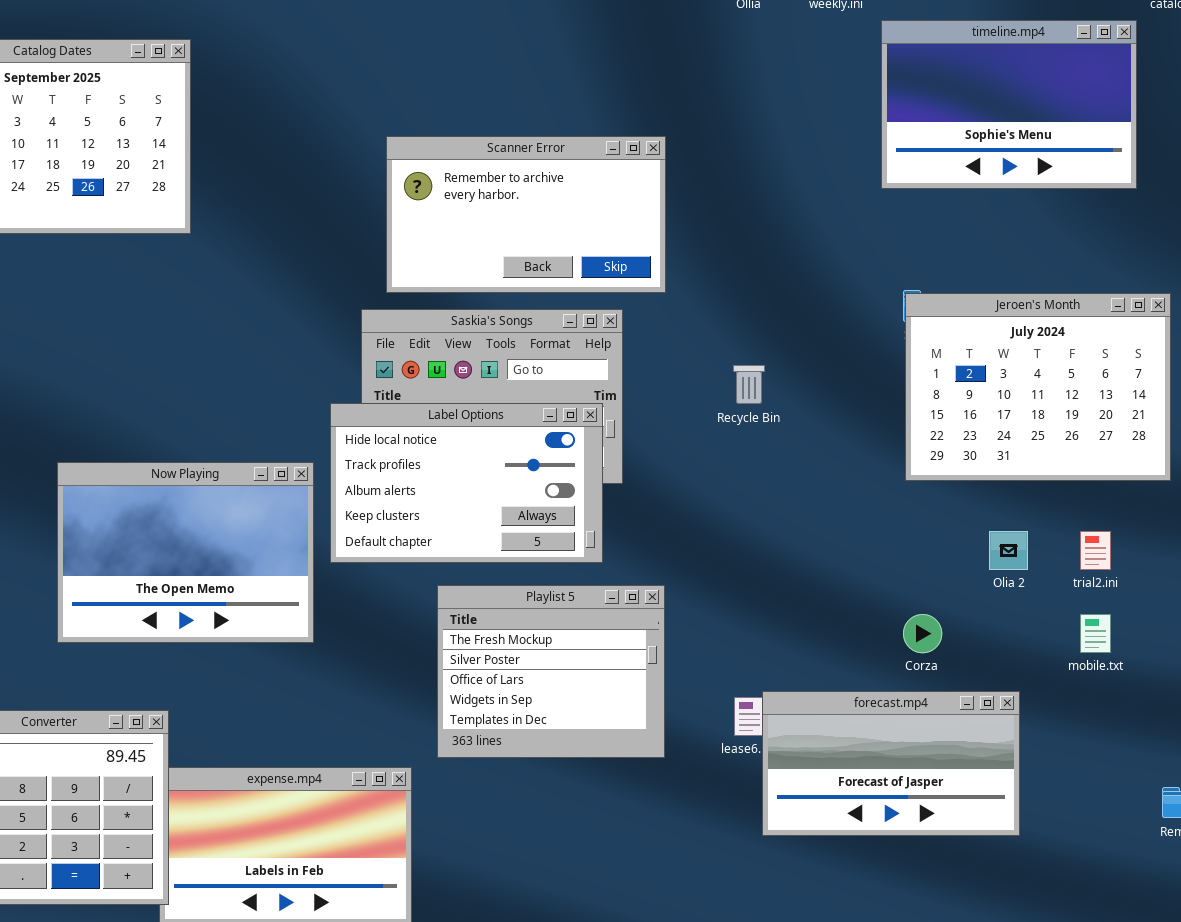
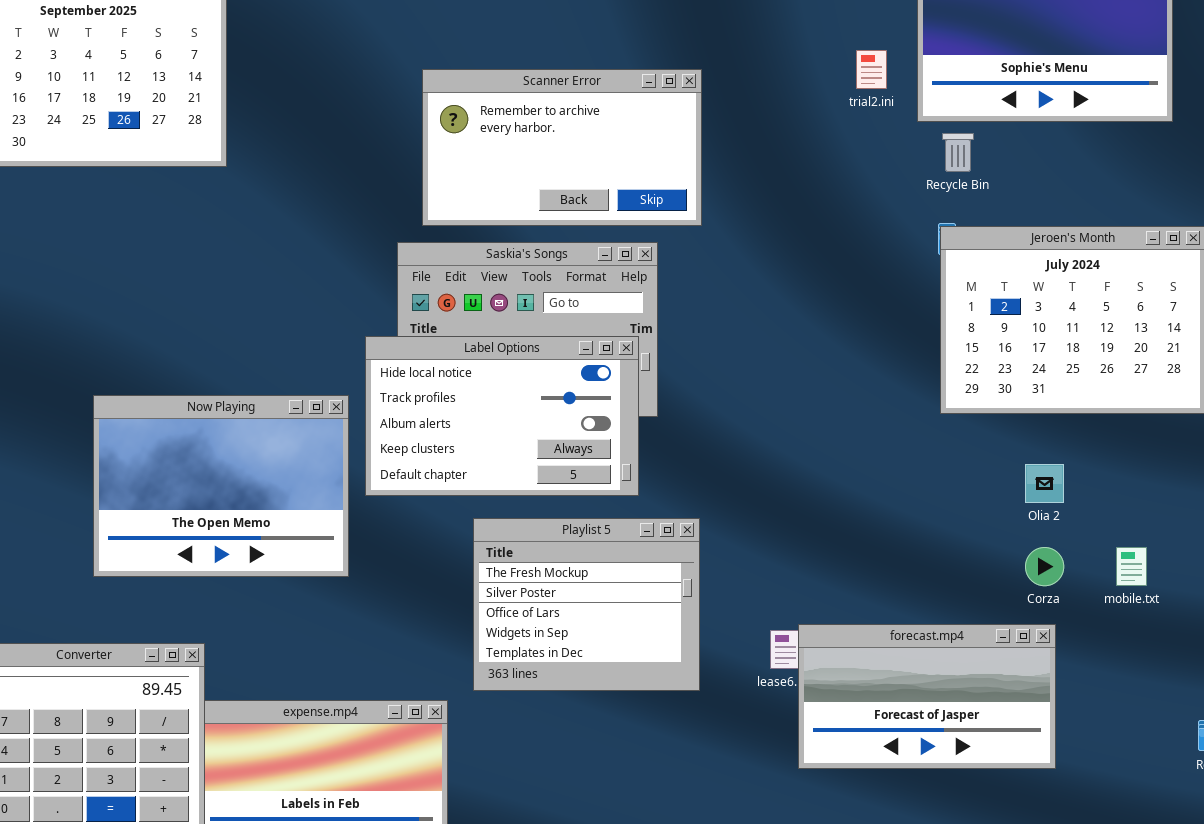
Recycle Bin: [733,365,765,404] -> [942,133,974,172], moved
trial2.ini: [1080,531,1111,570] -> [856,50,887,89], moved
Corza: [903,614,942,653] -> [1025,547,1064,586], moved

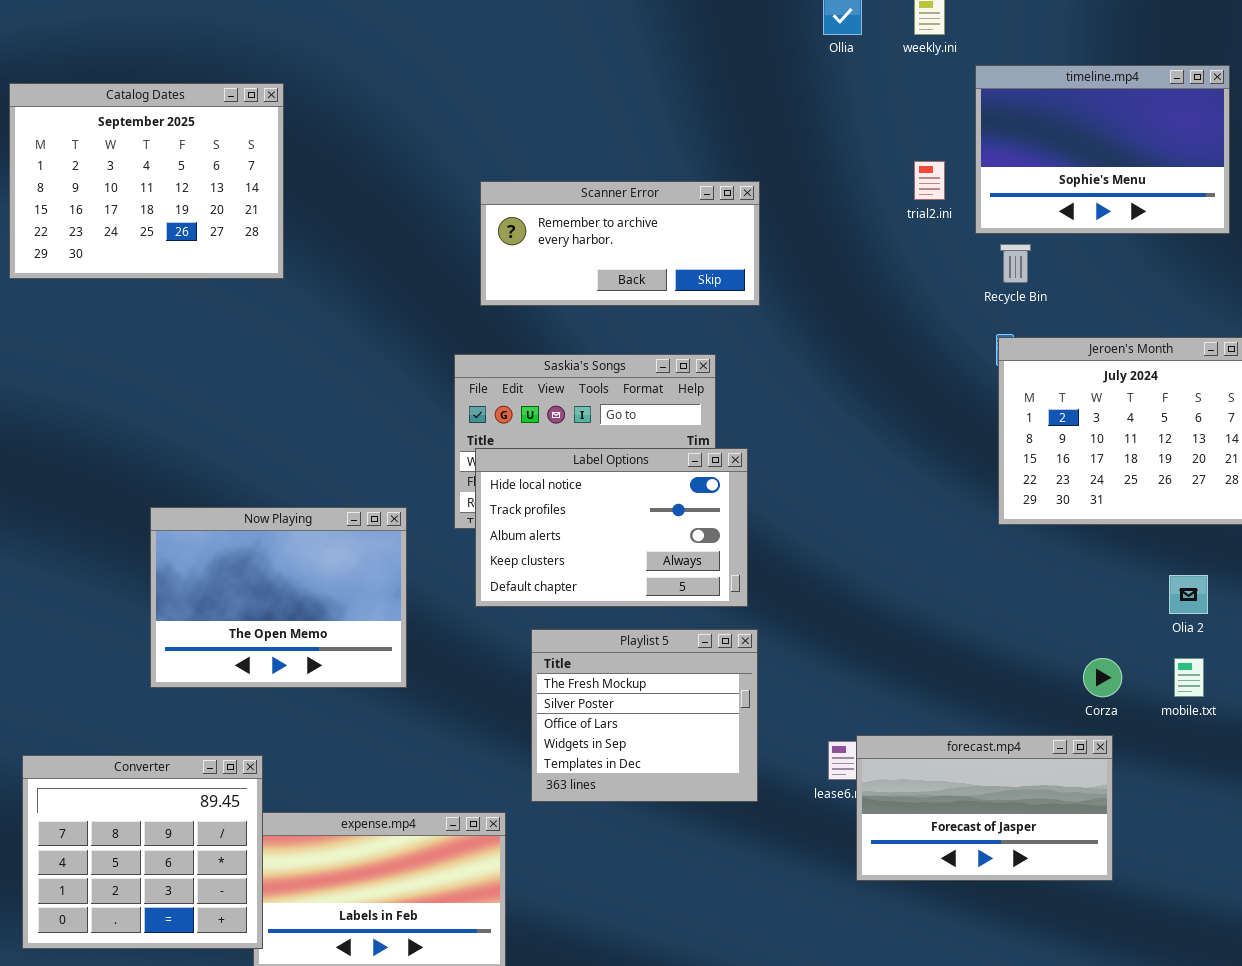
Scanner Error: [422,69,702,226] -> [480,181,760,306], resized
Label Options: [365,336,639,496] -> [475,448,748,607], moved
Olia 2: [1025,464,1064,503] -> [1169,575,1208,614], moved

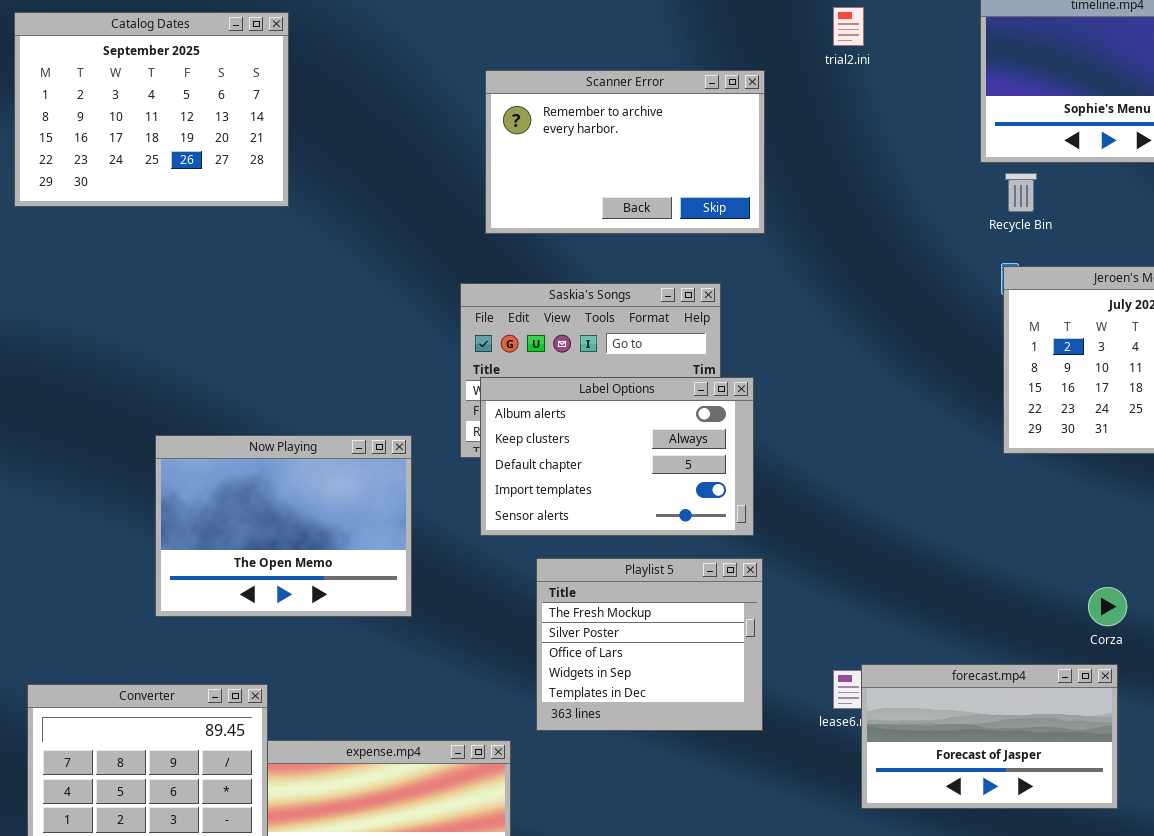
trial2.ini: [914,161,945,200] -> [833,7,864,46], moved
Scanner Error: [480,181,760,306] -> [485,70,765,234], resized
Label Options: [475,448,748,607] -> [480,377,754,536], scrolled down 2 rows

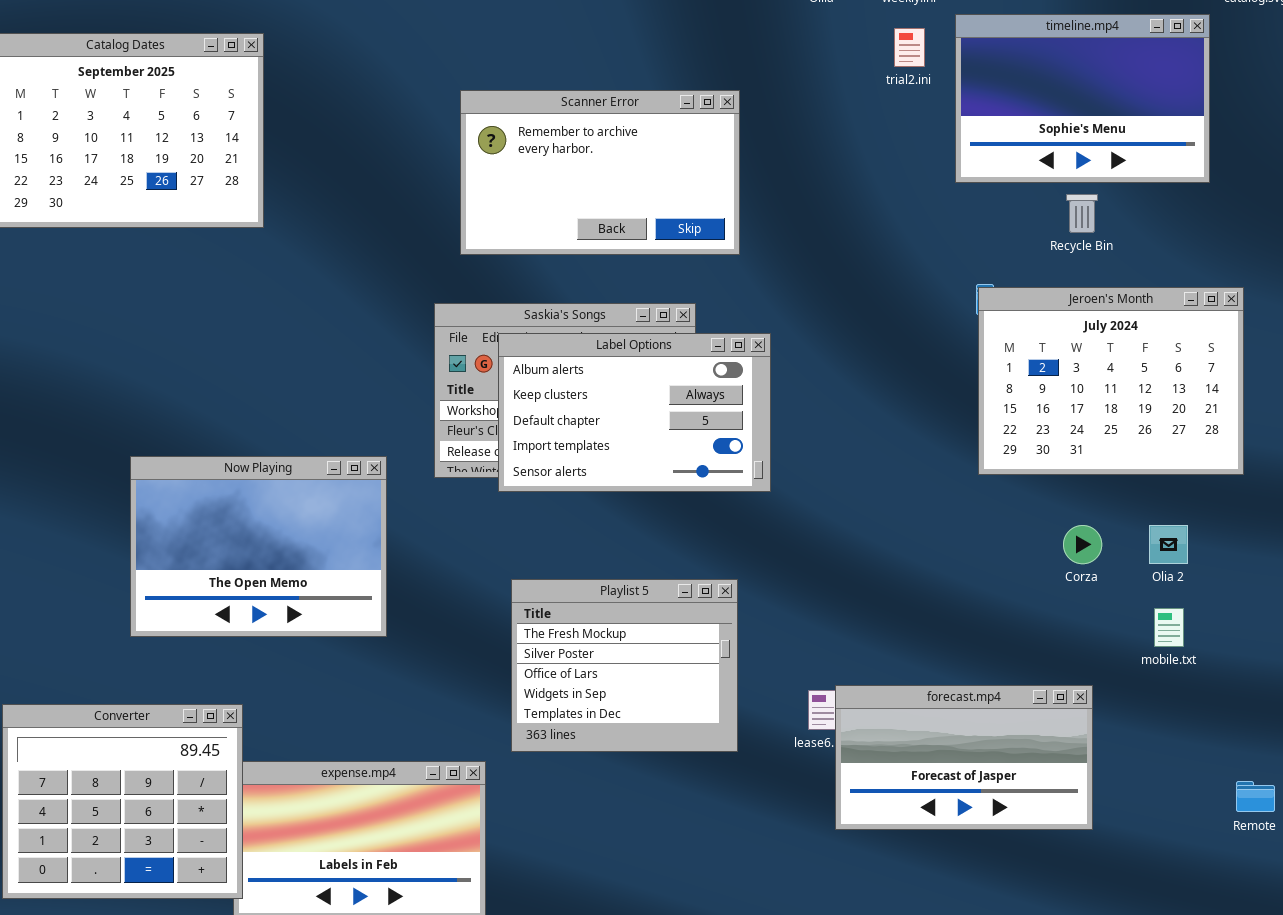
trial2.ini: [833,7,864,46] -> [894,28,925,67], moved
Recycle Bin: [1005,173,1037,212] -> [1066,194,1098,233], moved
Label Options: [480,377,754,536] -> [498,333,771,492], moved
Corza: [1088,587,1127,626] -> [1063,525,1102,564], moved

